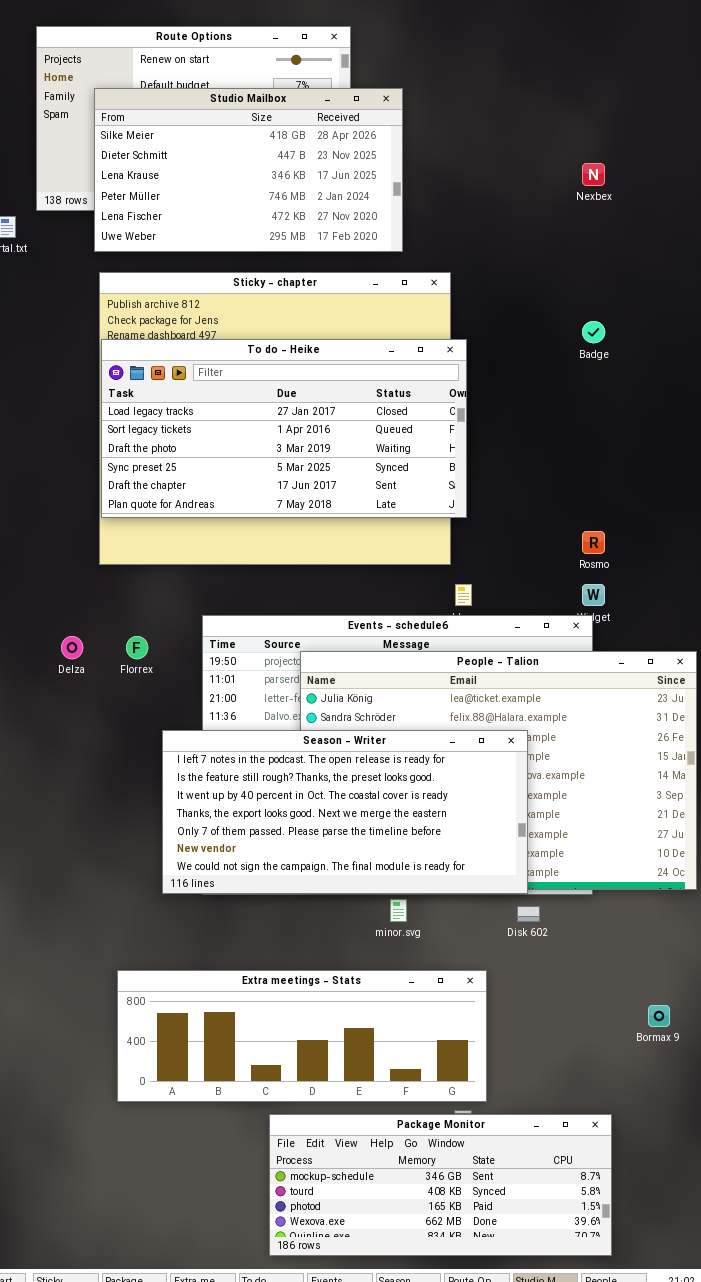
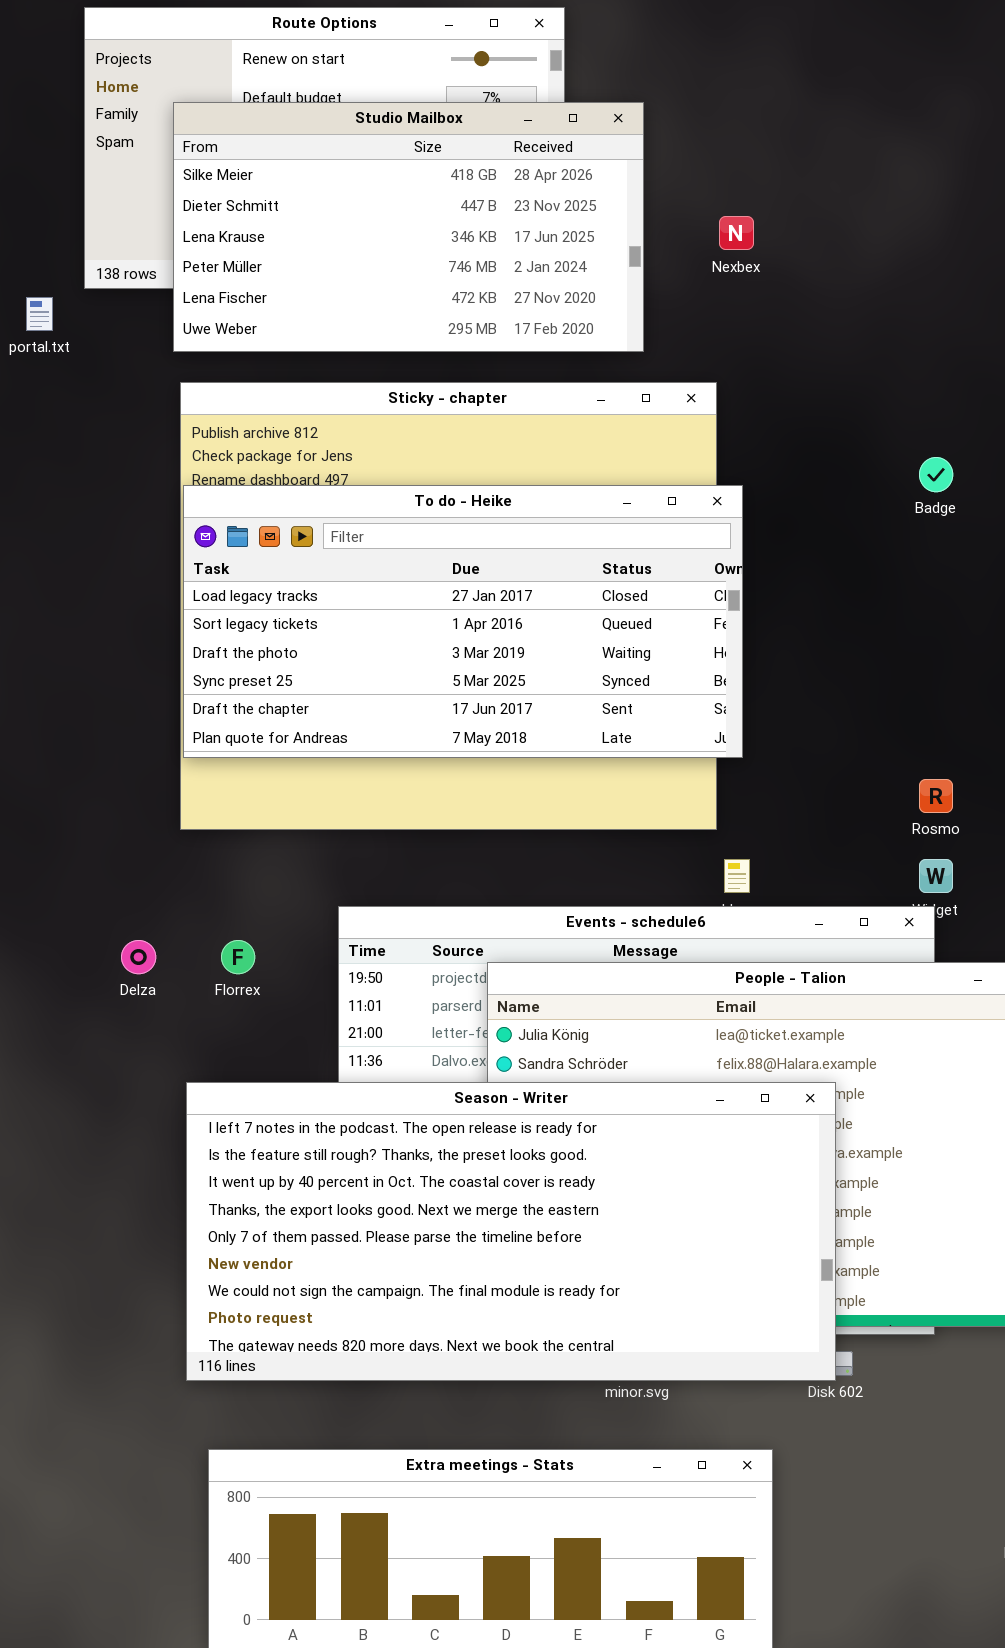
Nexbex: [582,163,605,186] -> [719,216,754,250], moved
Season - Writer: [162,730,528,894] -> [186,1082,836,1381], resized

